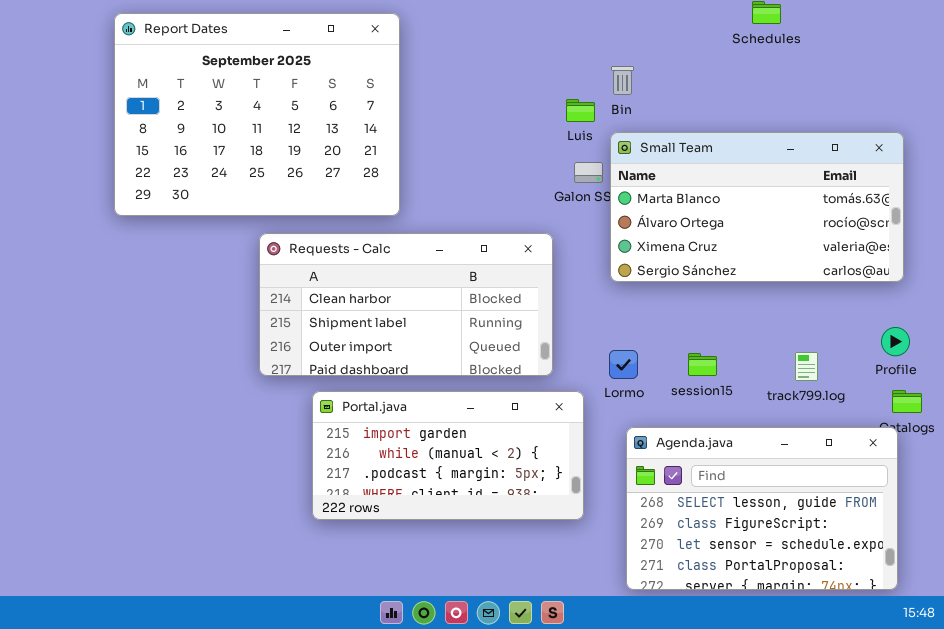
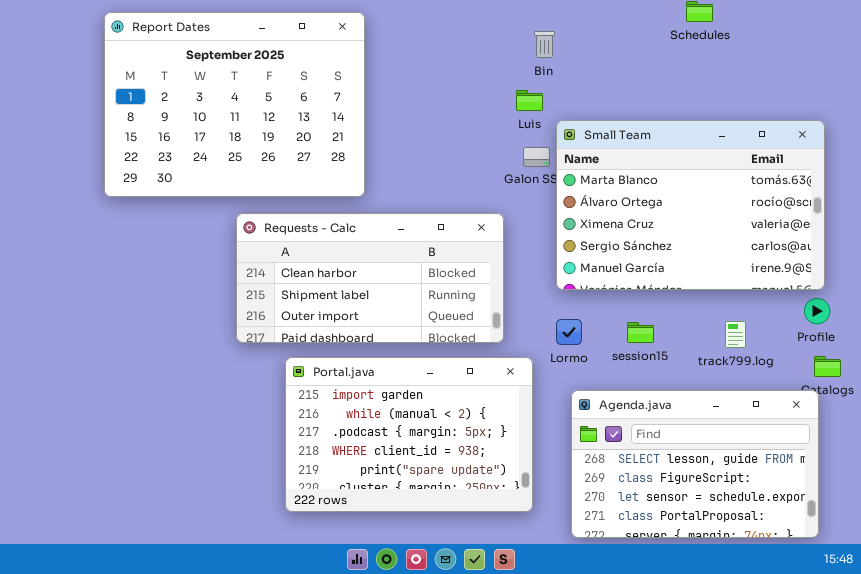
Bin: [611,66,634,95] -> [534,31,555,58], moved
Small Team: [610,132,904,282] -> [556,120,825,290], resized
Portal.java: [312,391,584,520] -> [285,357,533,512], resized

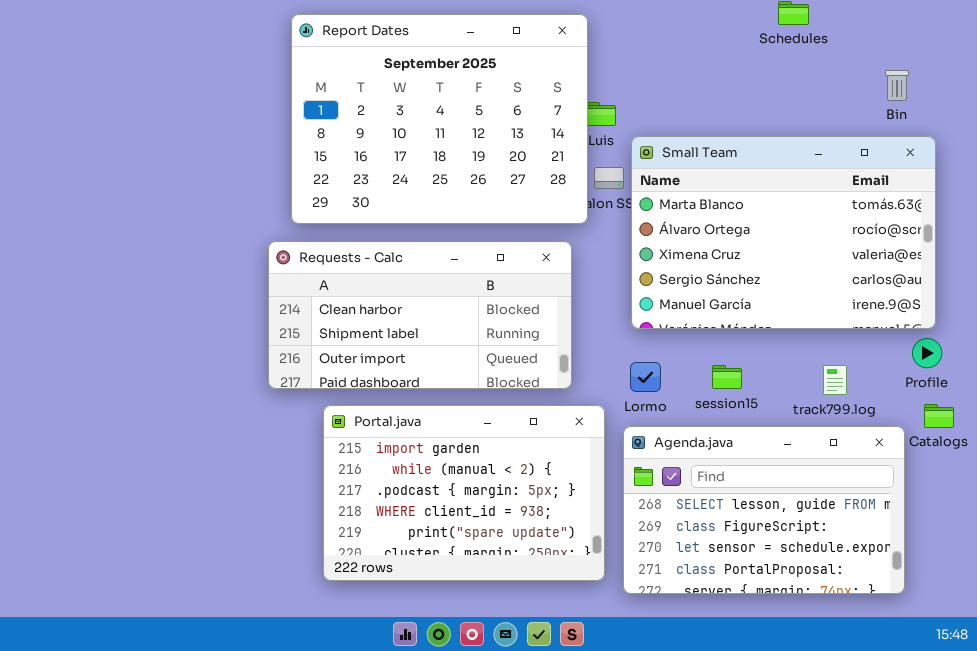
Report Dates: [104,12,365,197] -> [291,14,588,224], moved
Bin: [534,31,555,58] -> [885,70,909,101], moved
Agenda.java: [571,390,819,538] -> [623,426,905,594], moved

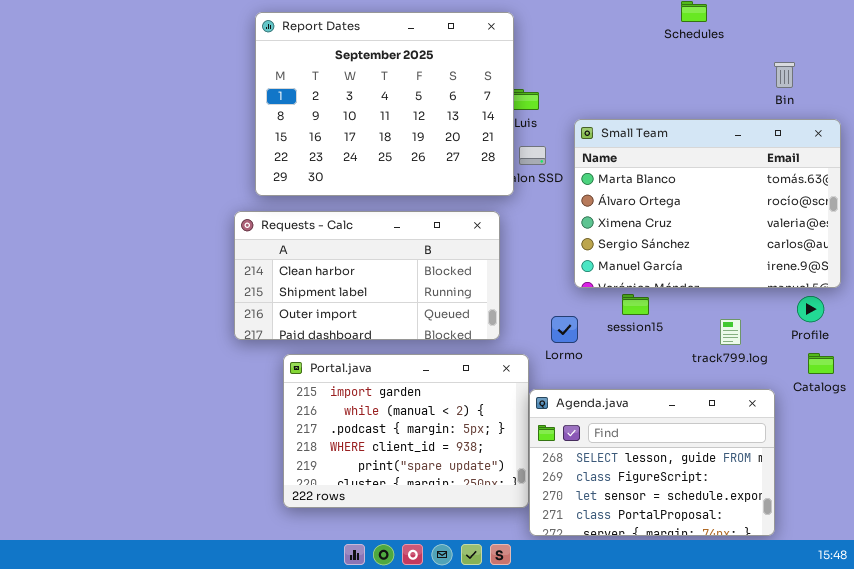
Small Team: [631,136,936,329] -> [574,119,841,288], moved
session15: [712,365,742,389] -> [622,294,649,315], moved
Agenda.java: [623,426,905,594] -> [529,389,775,536], moved

